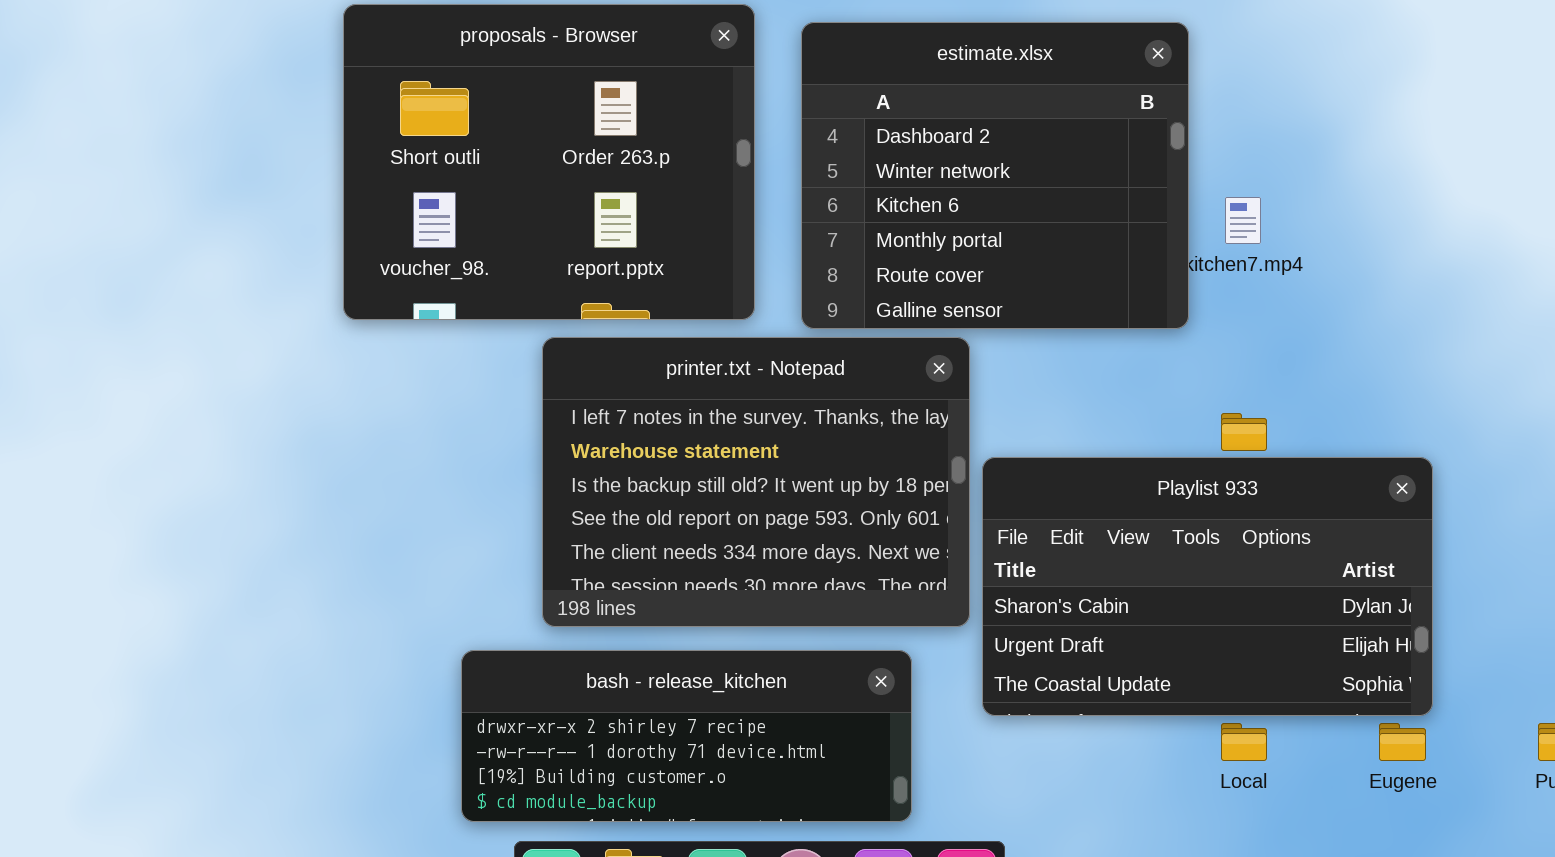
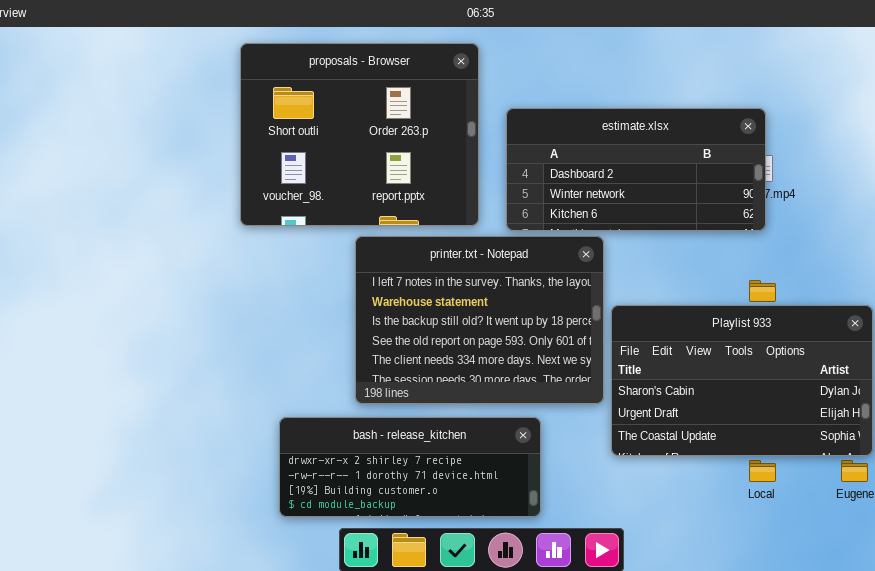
estimate.xlsx: [801,22,1189,329] -> [506,108,766,231], resized
bash - release_kitchen: [461,650,912,822] -> [279,417,541,517], moved

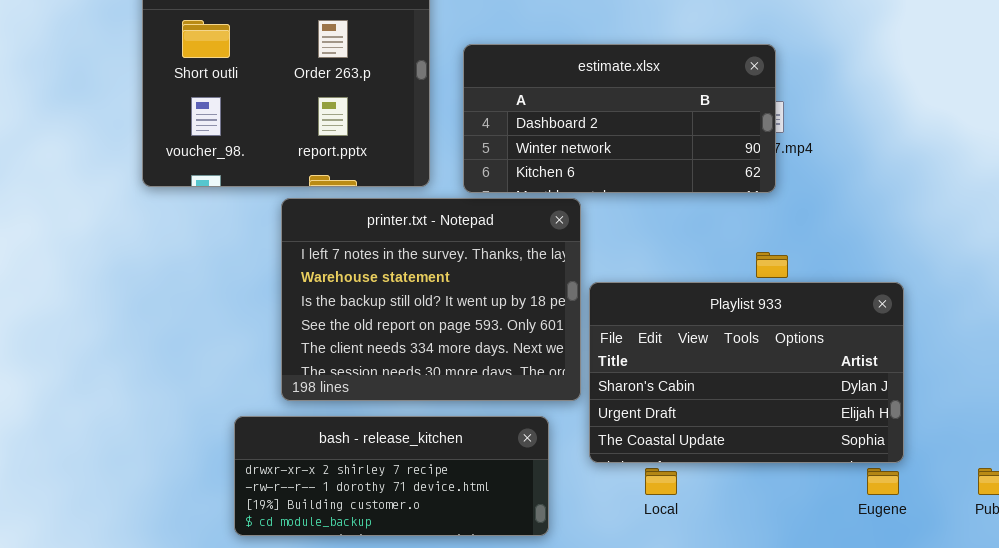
bash - release_kitchen: [279,417,541,517] -> [234,416,549,536], moved
Local: [749,460,776,482] -> [645,468,677,495], moved

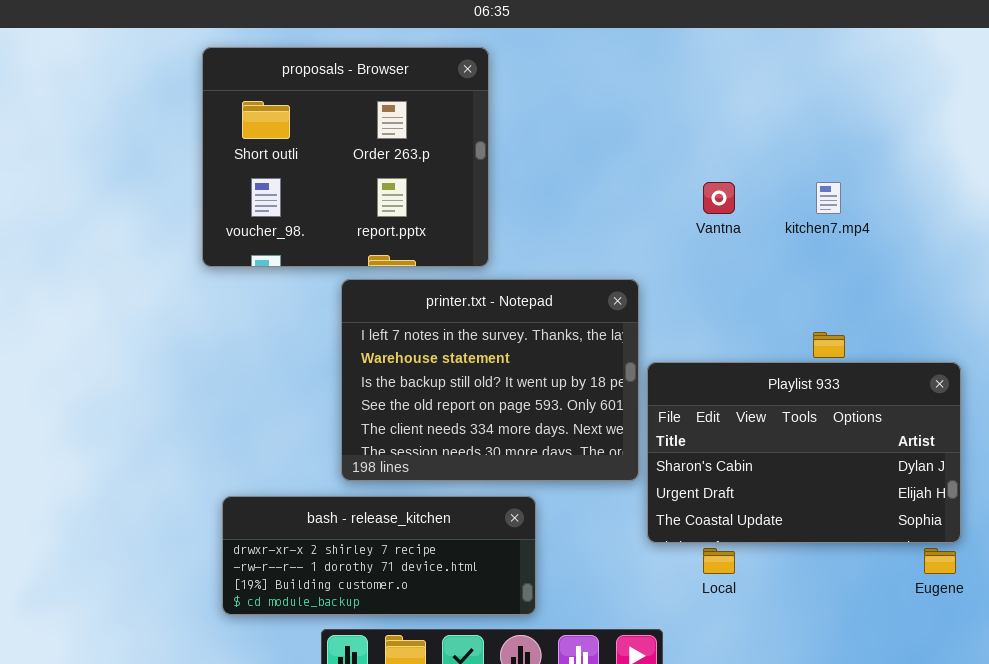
estimate.xlsx: [463,44,776,193] -> none, closed
bash - release_kitchen: [234,416,549,536] -> [222,496,536,615], moved

